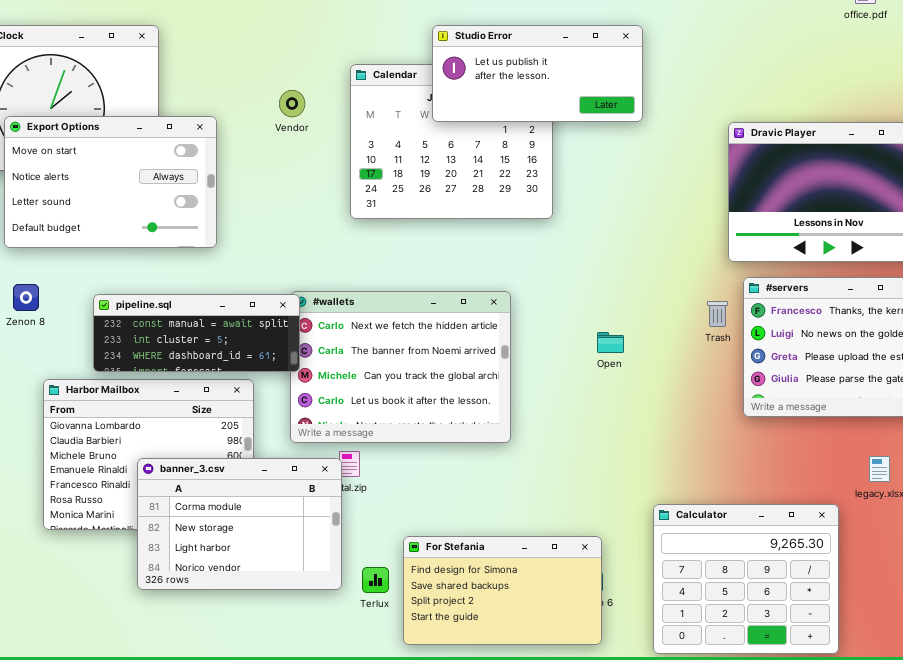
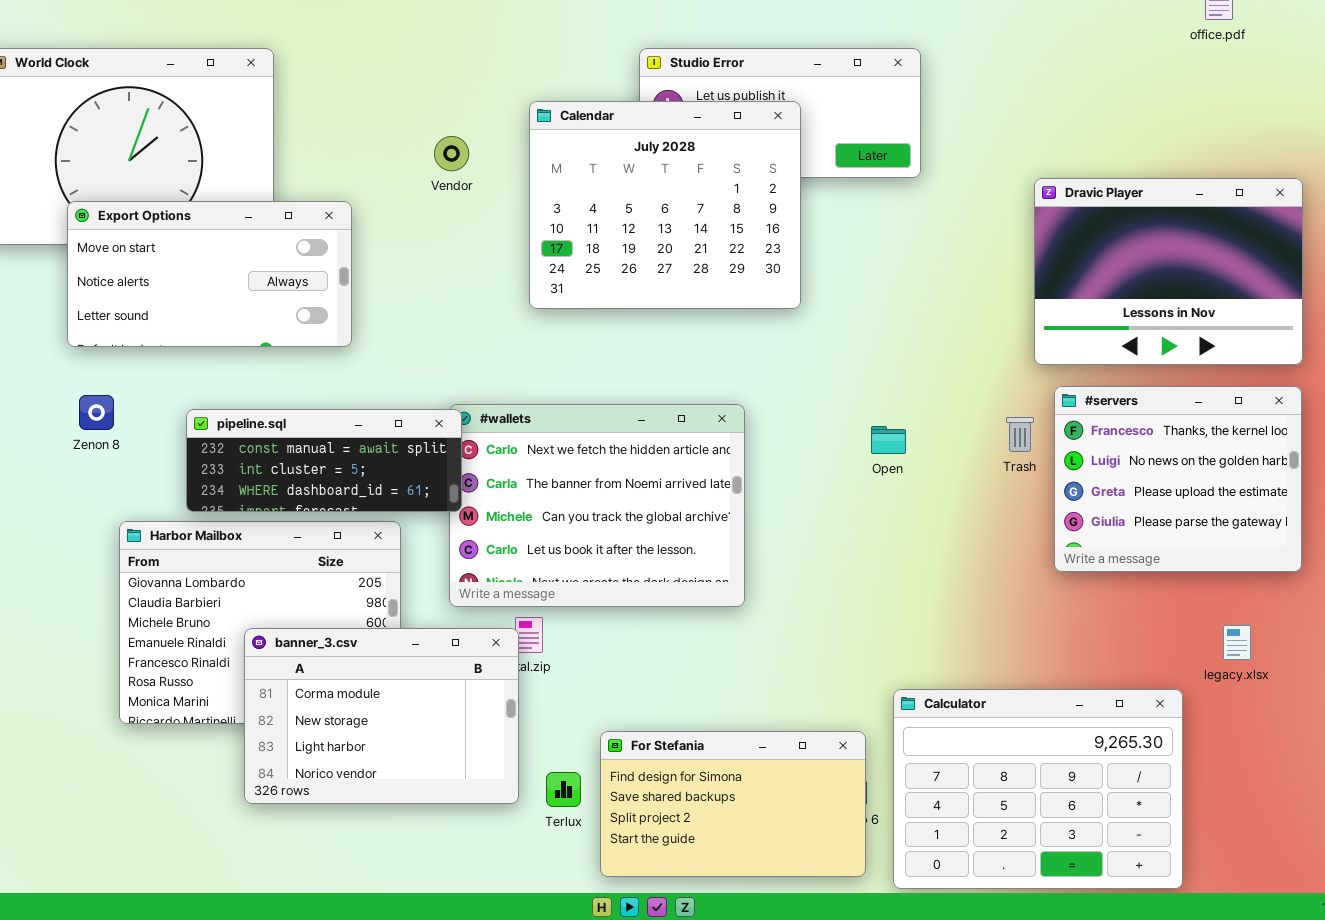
Calendar: [350,64,553,219] -> [529,101,801,309], raised
Export Options: [4,116,217,248] -> [67,201,352,347], resized
Open: [597,332,624,353] -> [871,426,906,454], moved
Calculator: [653,504,839,654] -> [893,689,1183,889], resized

